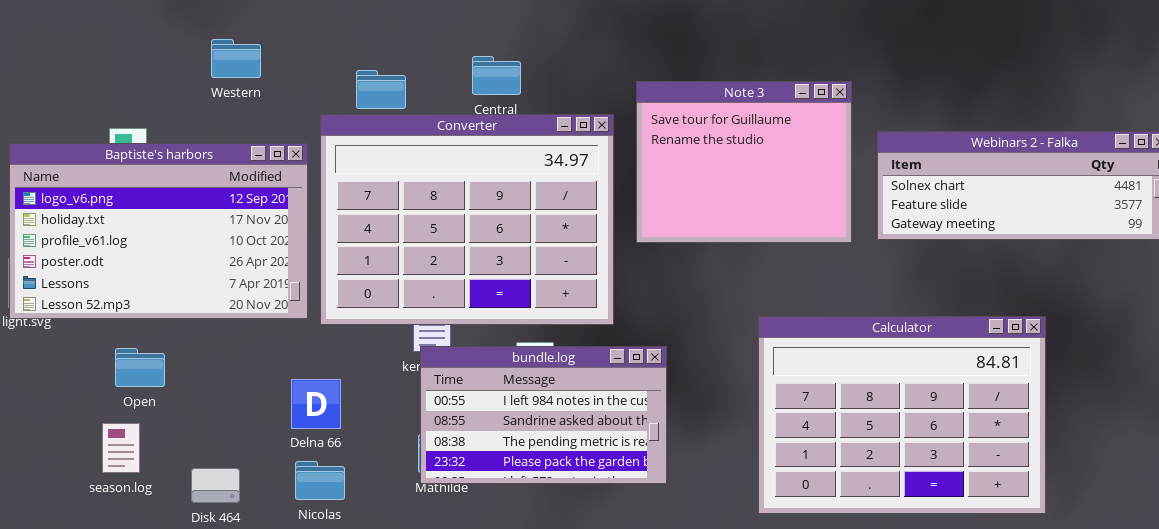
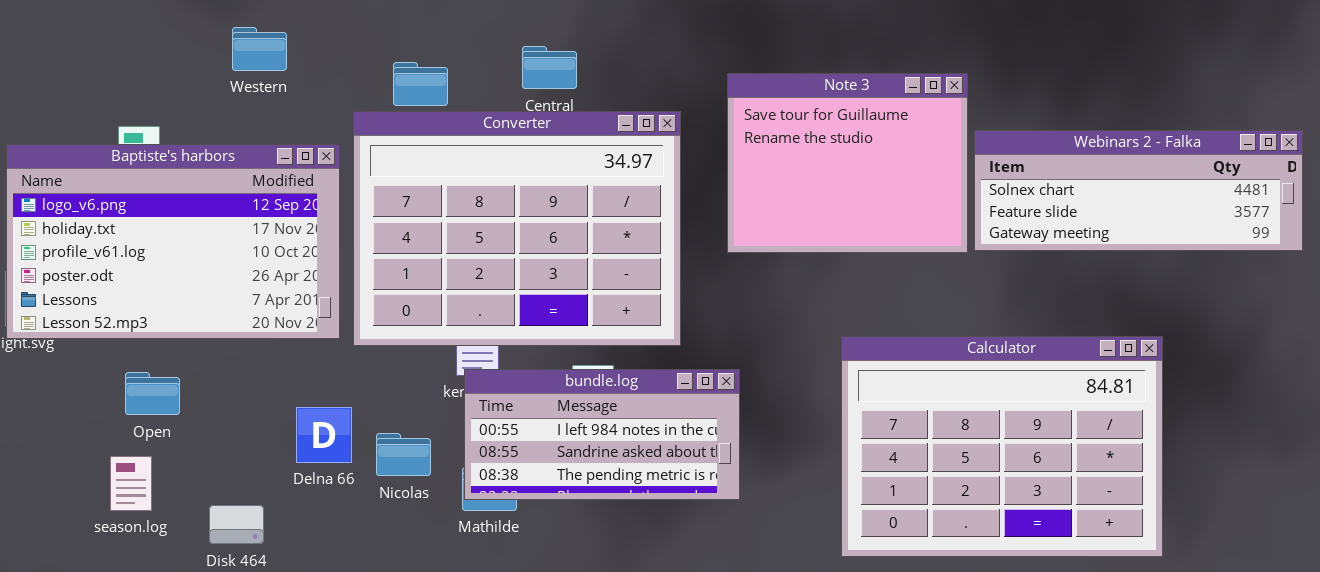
Note 3: [636,81,852,243] -> [727,73,968,253], moved
bundle.log: [420,346,667,484] -> [464,369,740,500], resized
Delna 66: [291,379,341,429] -> [296,407,352,463], moved
Nicolas: [295,461,345,500] -> [376,433,431,476], moved

